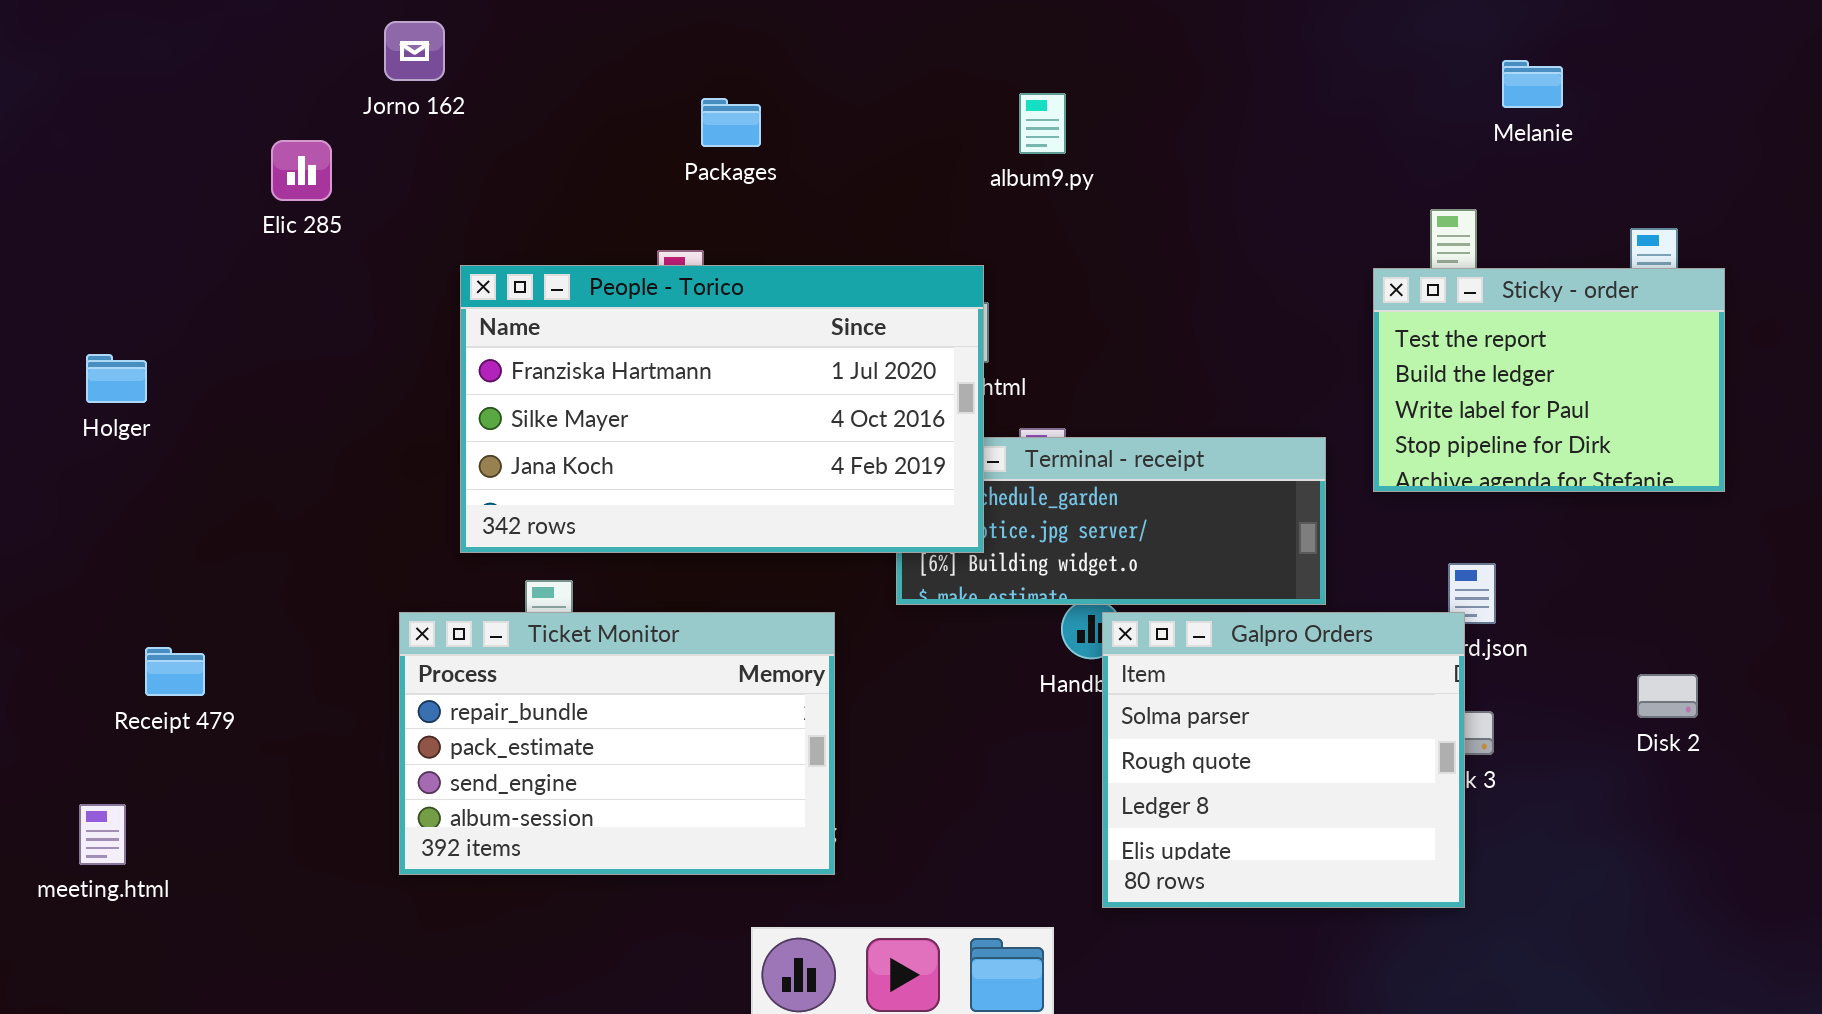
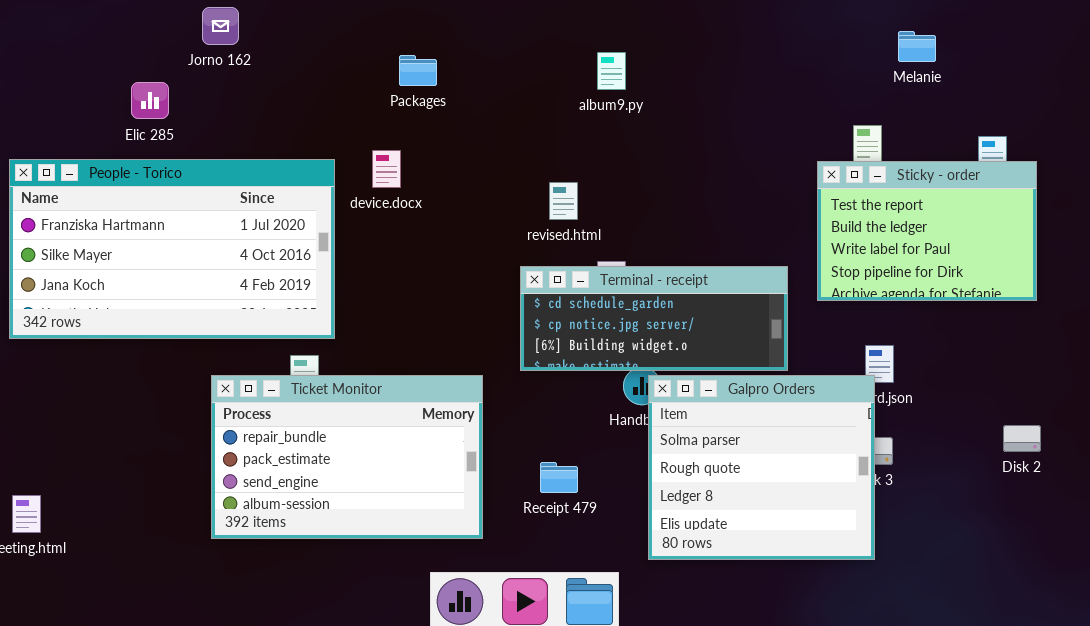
People - Torico: [460,265,984,553] -> [9,159,335,339], moved
Receipt 479: [145,647,205,696] -> [540,462,578,493], moved
Disk 2: [1637,674,1698,718] -> [1003,425,1041,452], moved

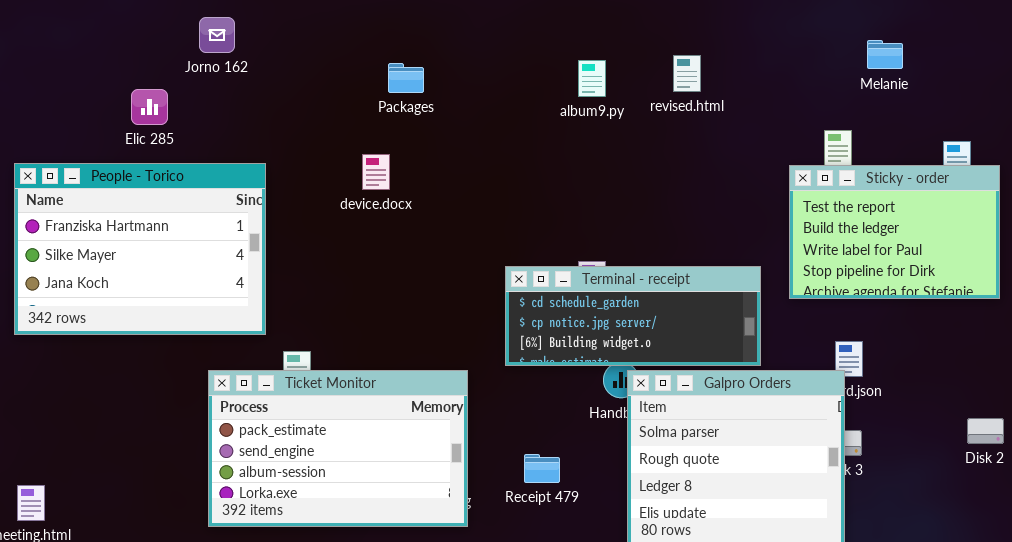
People - Torico: [9,159,335,339] -> [14,163,266,335], resized
revised.html: [549,182,578,220] -> [673,55,701,92], moved
Ticket Monitor: [211,375,483,539] -> [208,370,468,527], scrolled down 1 row

